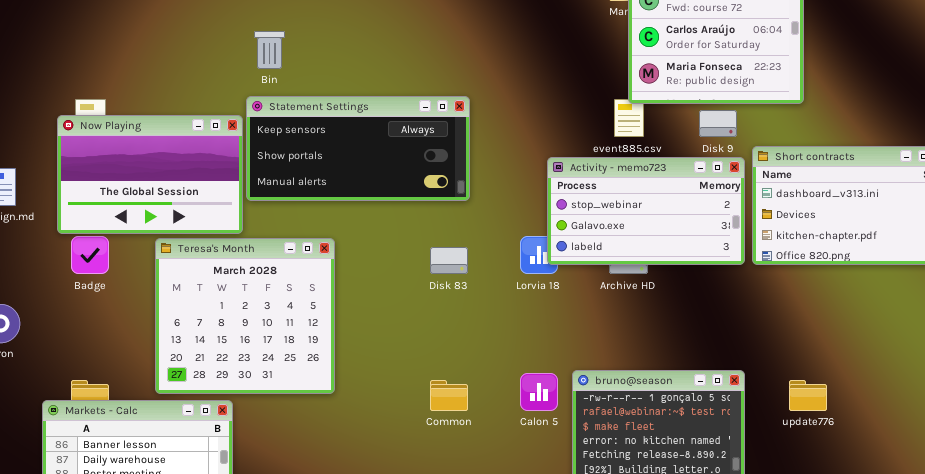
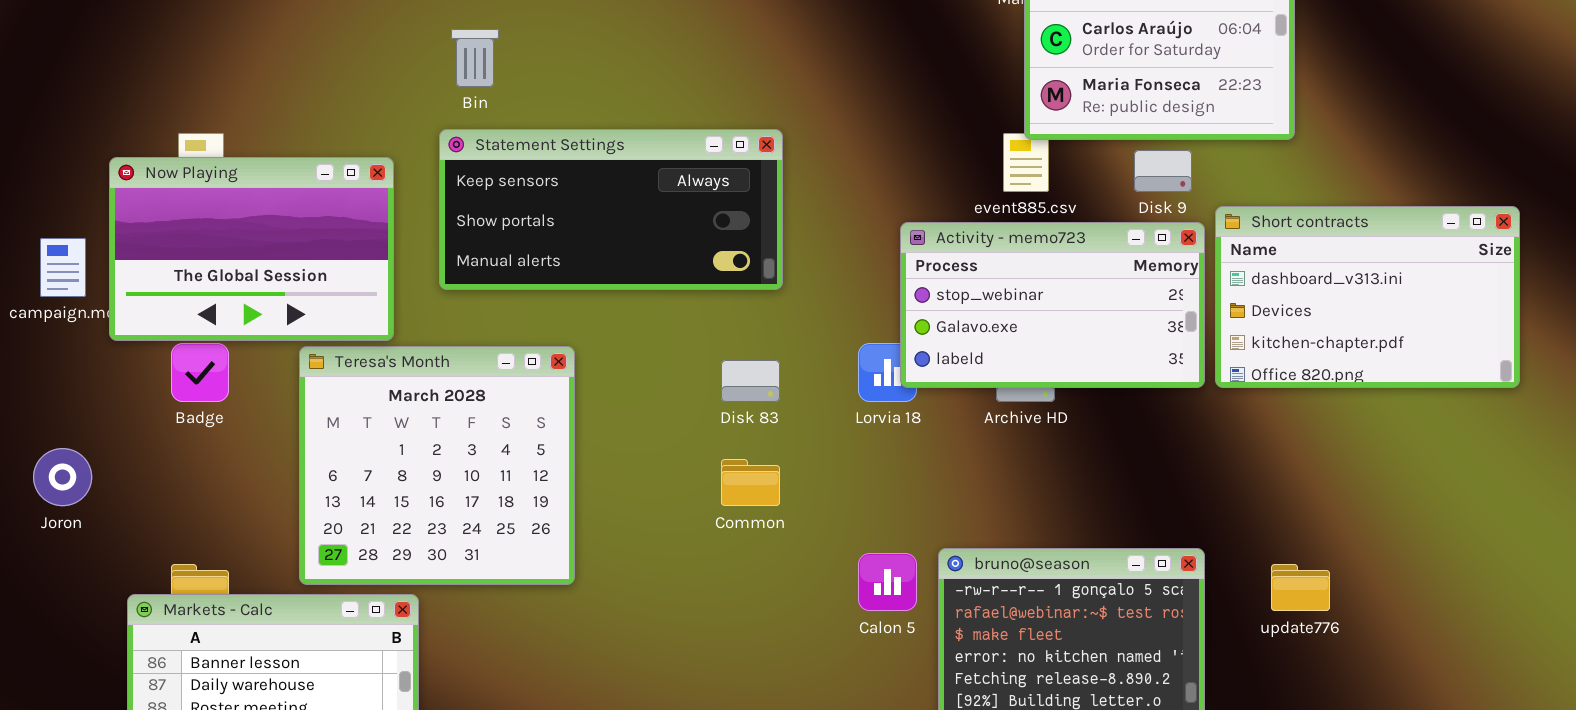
Now Playing: [57,115,243,234] -> [109,157,394,341], moved
Common: [430,380,468,411] -> [721,459,780,506], moved

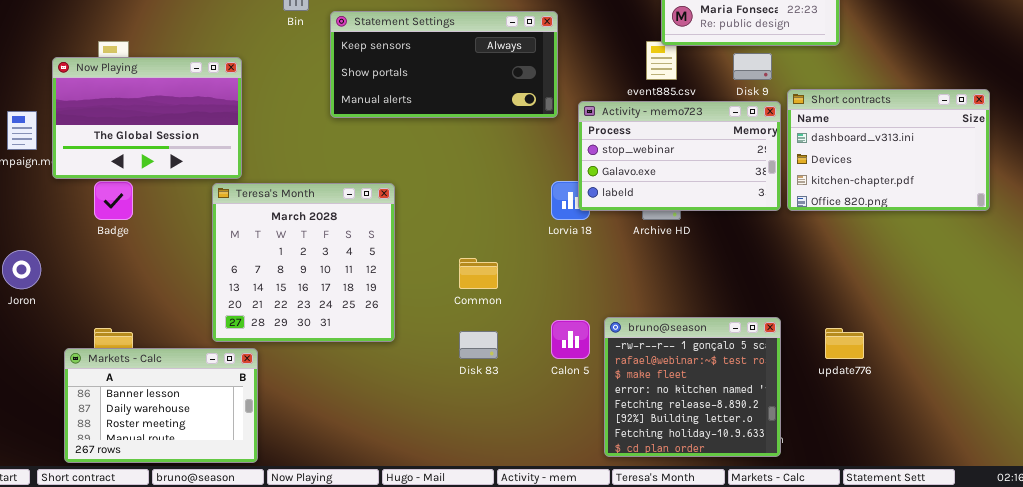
Statement Settings: [439,129,783,290] -> [330,11,558,118], moved
Teresa's Month: [299,346,575,585] -> [212,183,395,342], moved
Disk 83: [721,360,780,402] -> [459,331,498,359], moved

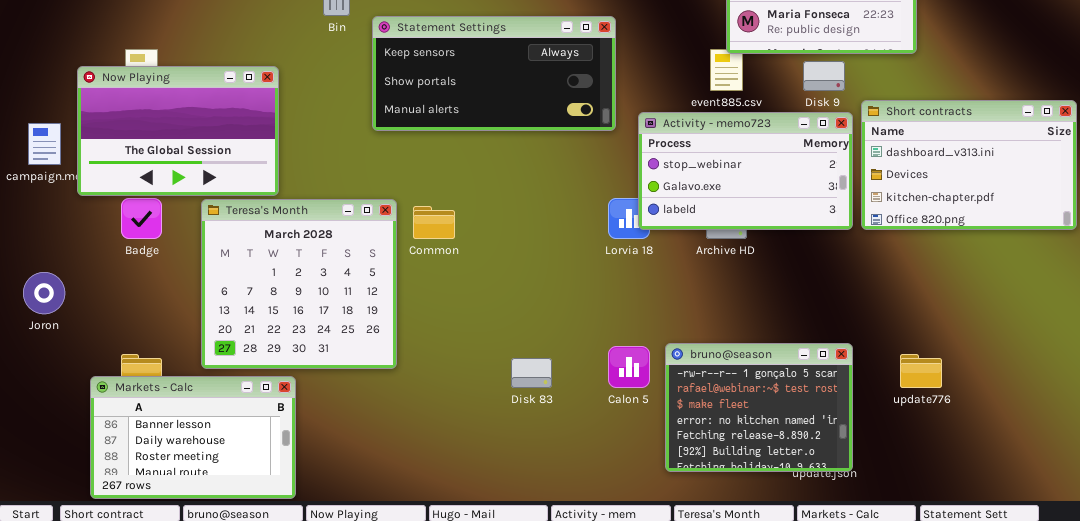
Teresa's Month: [212,183,395,342] -> [201,199,397,369], moved
Common: [459,258,498,289] -> [413,206,455,239], moved
bruno@season: [604,317,781,457] -> [665,343,853,472], resized

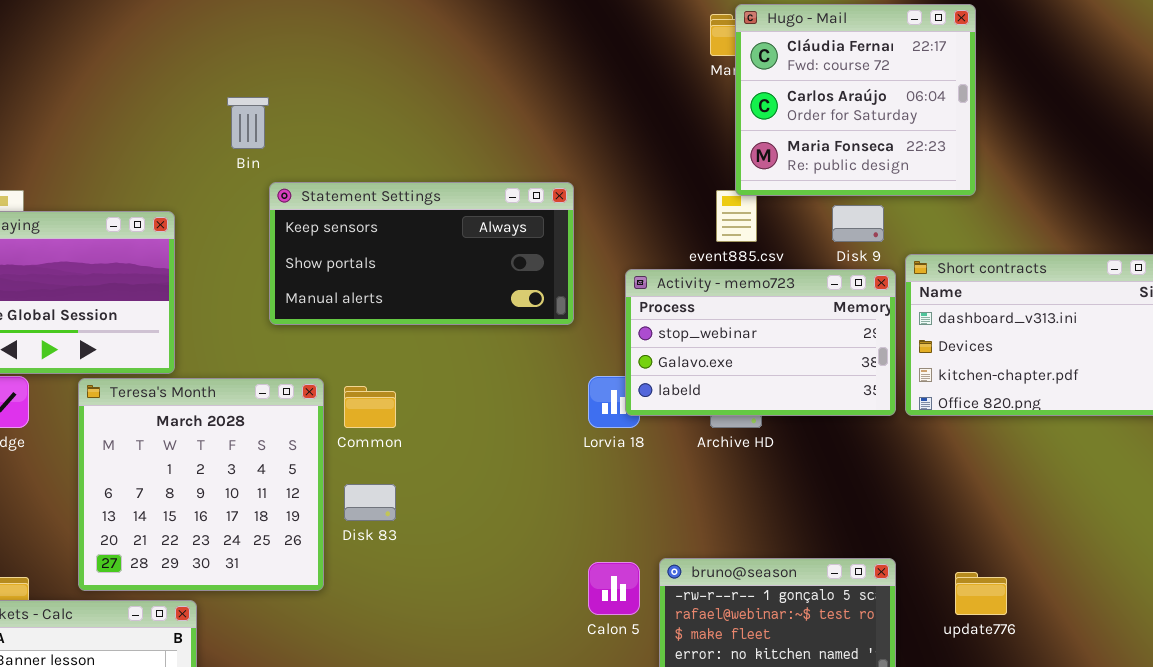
Statement Settings: [372,16,616,131] -> [269,182,574,325], moved
Disk 83: [511,358,552,388] -> [344,484,396,521], moved

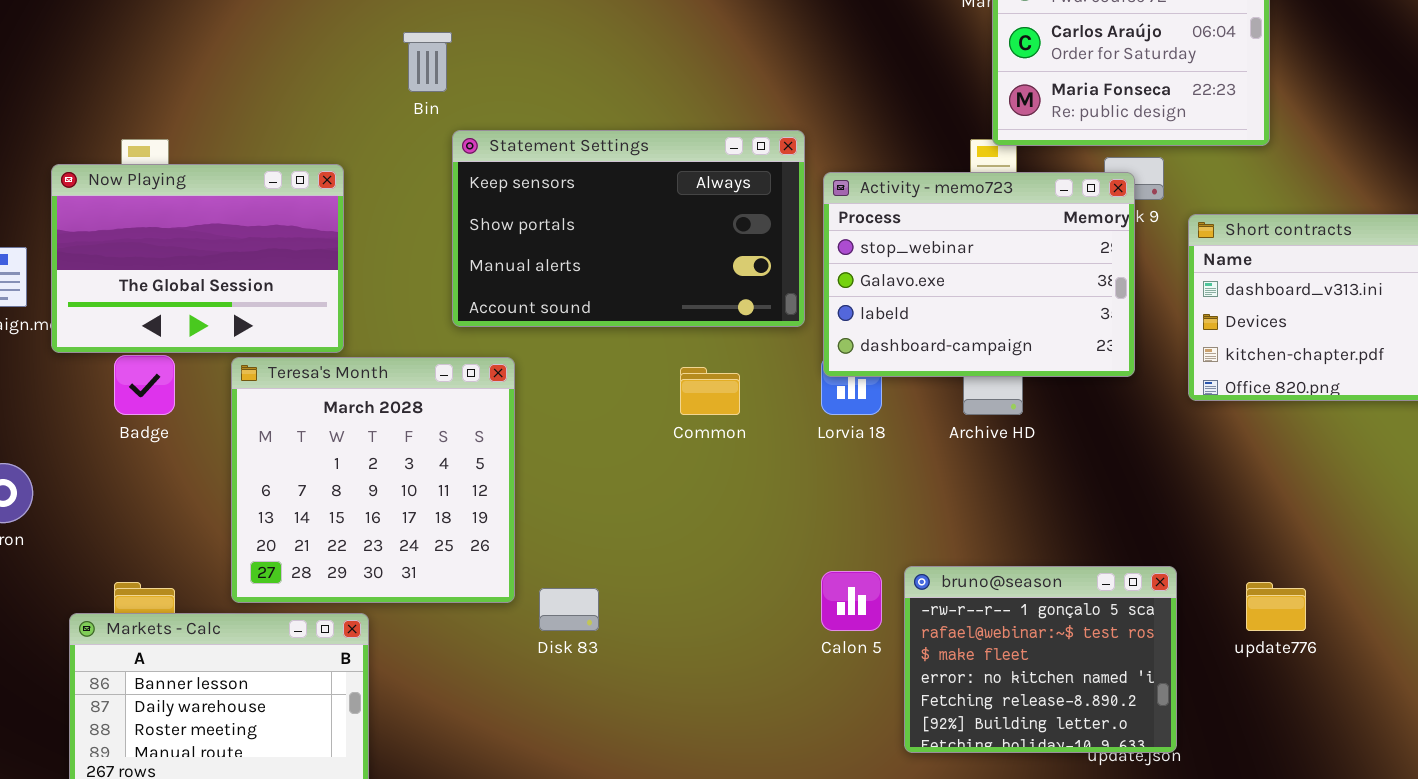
Statement Settings: [269,182,574,325] -> [452,130,805,327], resized
Activity - memo723: [625,269,896,416] -> [823,172,1135,377], moved, resized
Common: [344,386,396,428] -> [680,367,740,415], moved
Disk 83: [344,484,396,521] -> [539,588,599,631], moved

